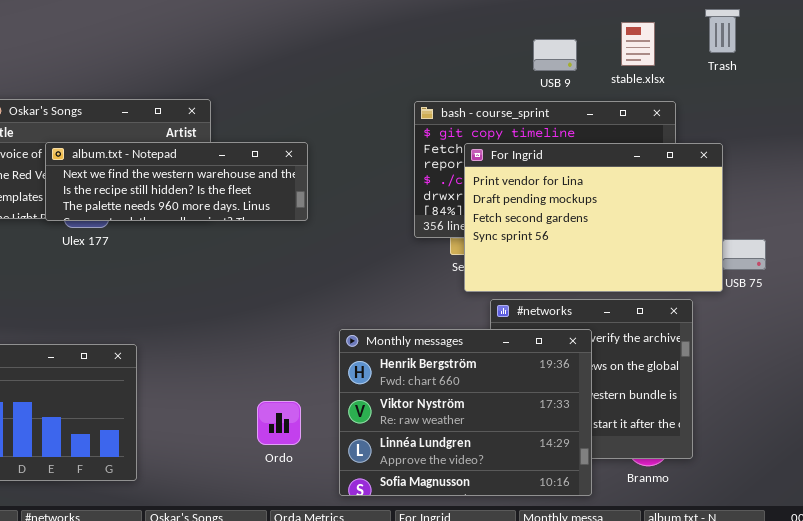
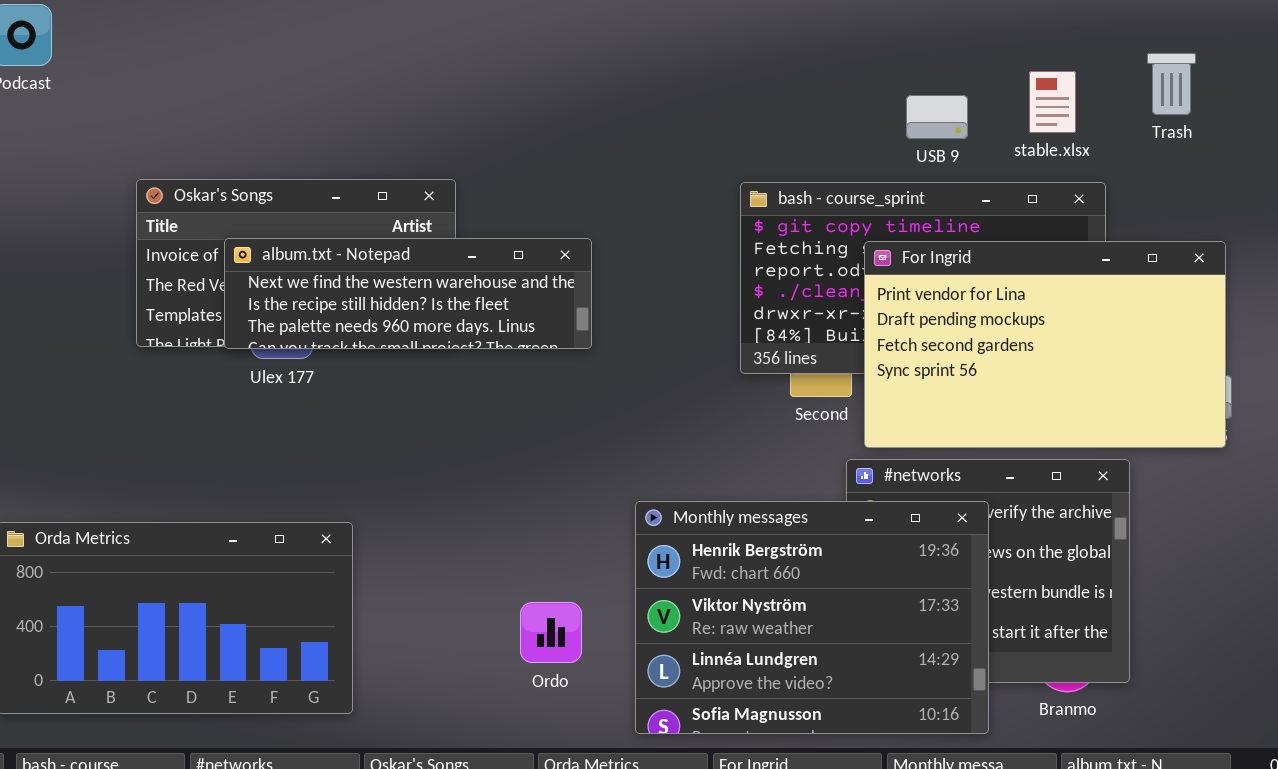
For Ingrid: [464,143,723,292] -> [864,241,1226,448], moved

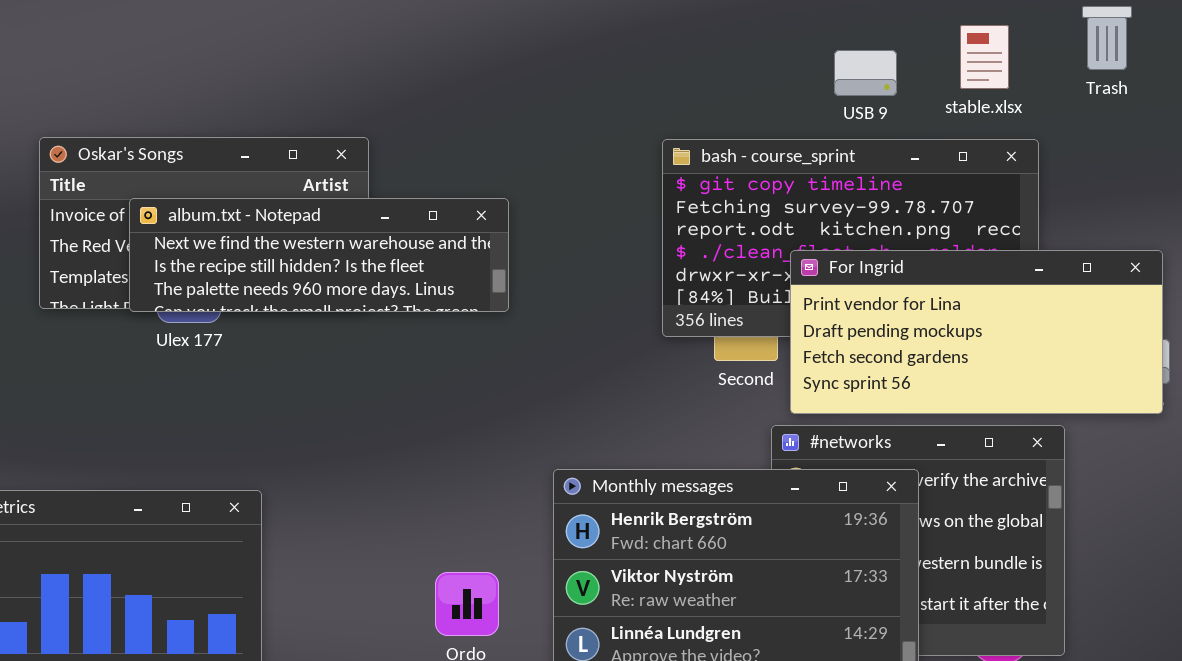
For Ingrid: [864,241,1226,448] -> [790,250,1163,414], resized

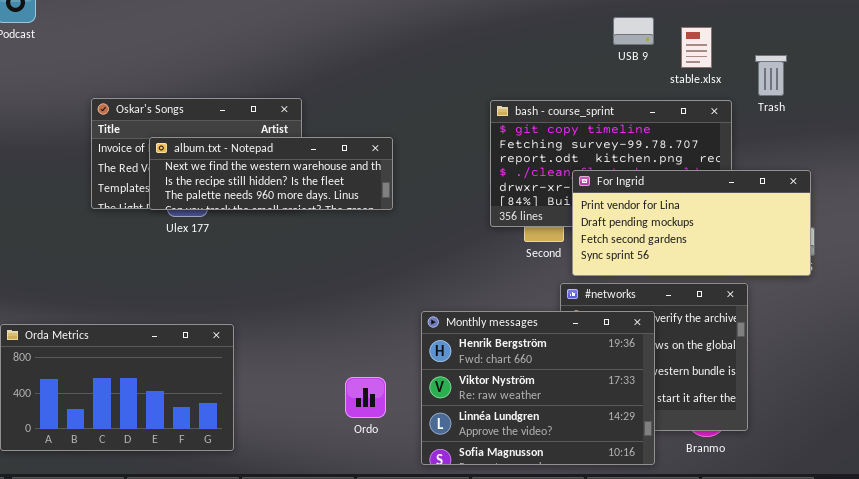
Trash: [1082,6,1132,70] -> [755,55,787,96], moved
USB 9: [834,50,897,96] -> [613,17,654,45], moved

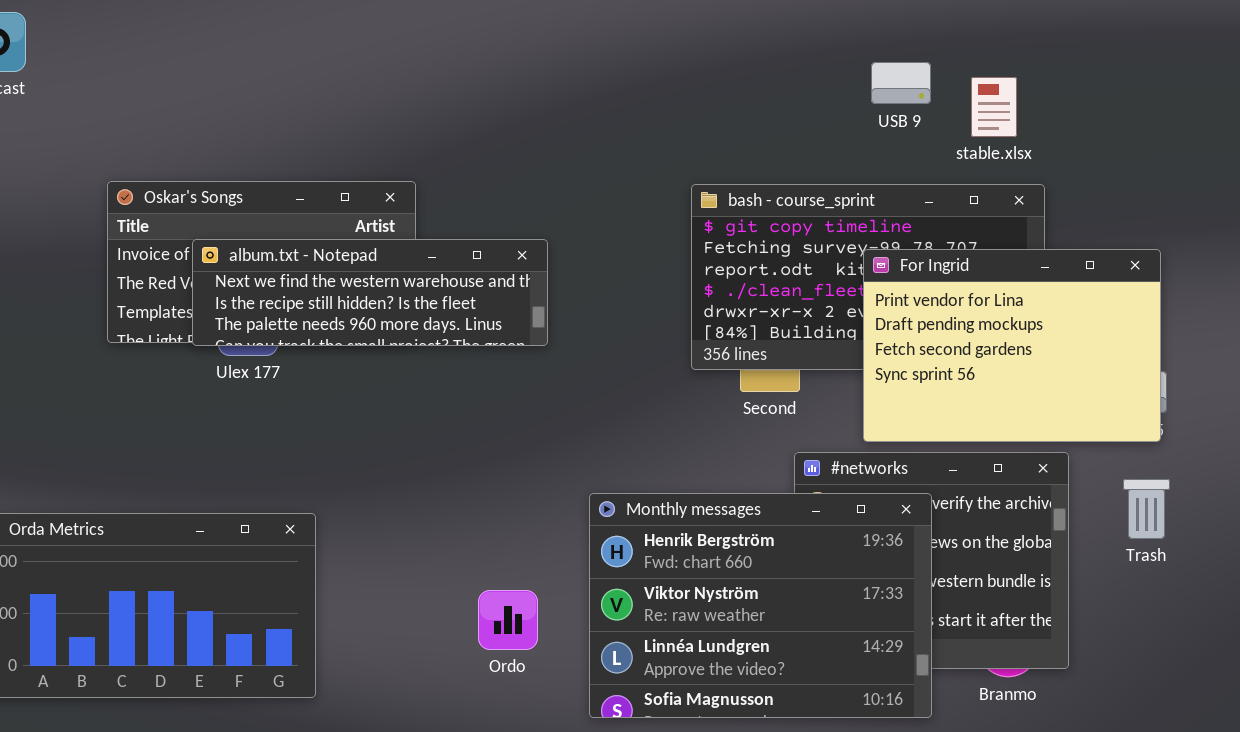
Trash: [755,55,787,96] -> [1123,479,1170,539], moved
For Ingrid: [572,170,811,276] -> [863,249,1161,442], resized

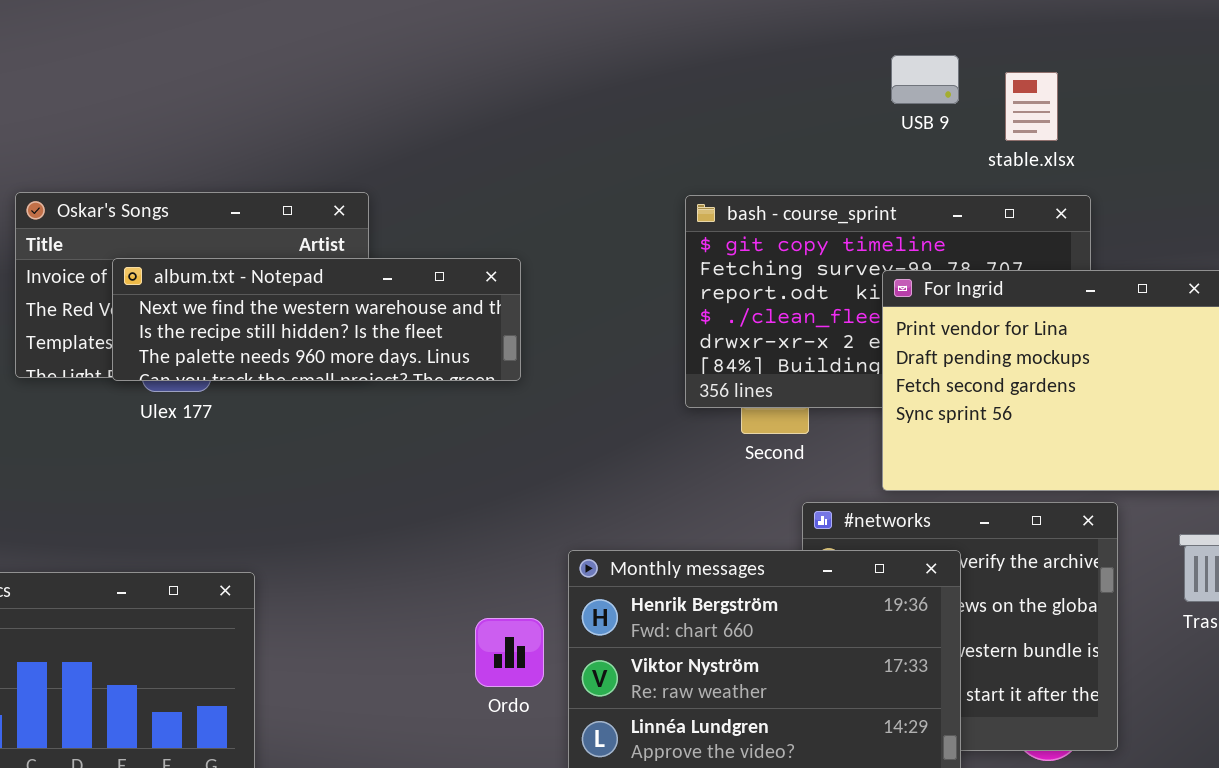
Ordo: [478,590,538,650] -> [475,618,544,687], moved

